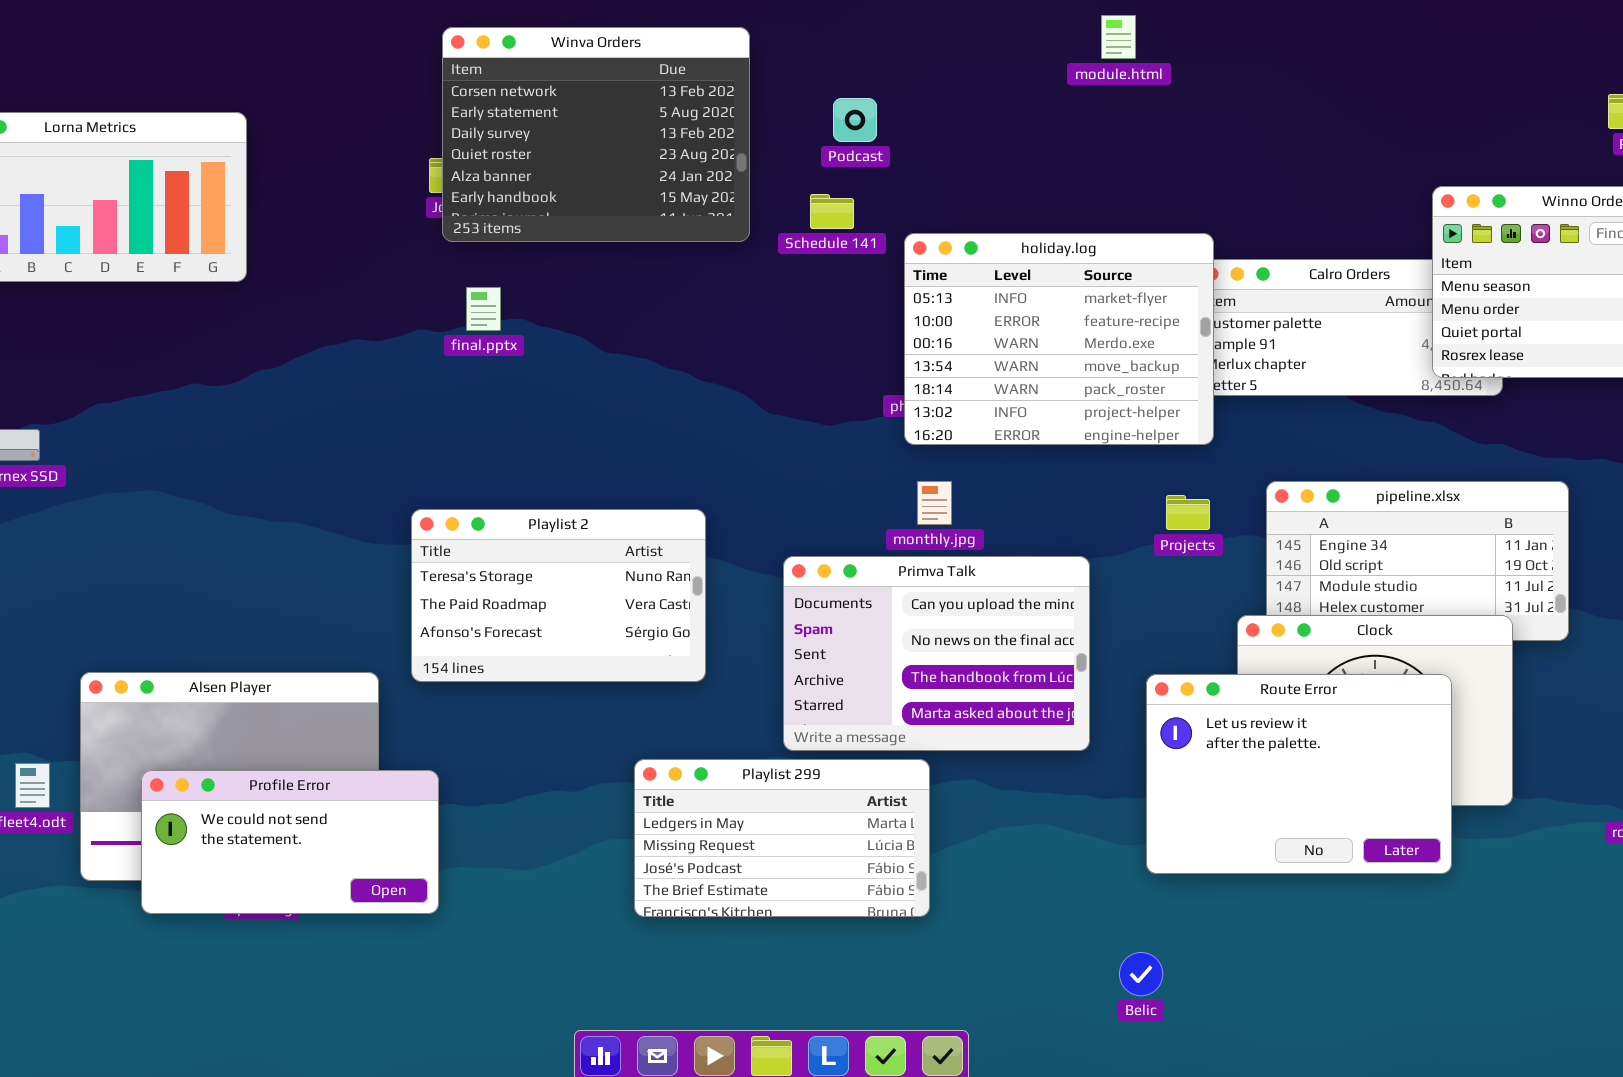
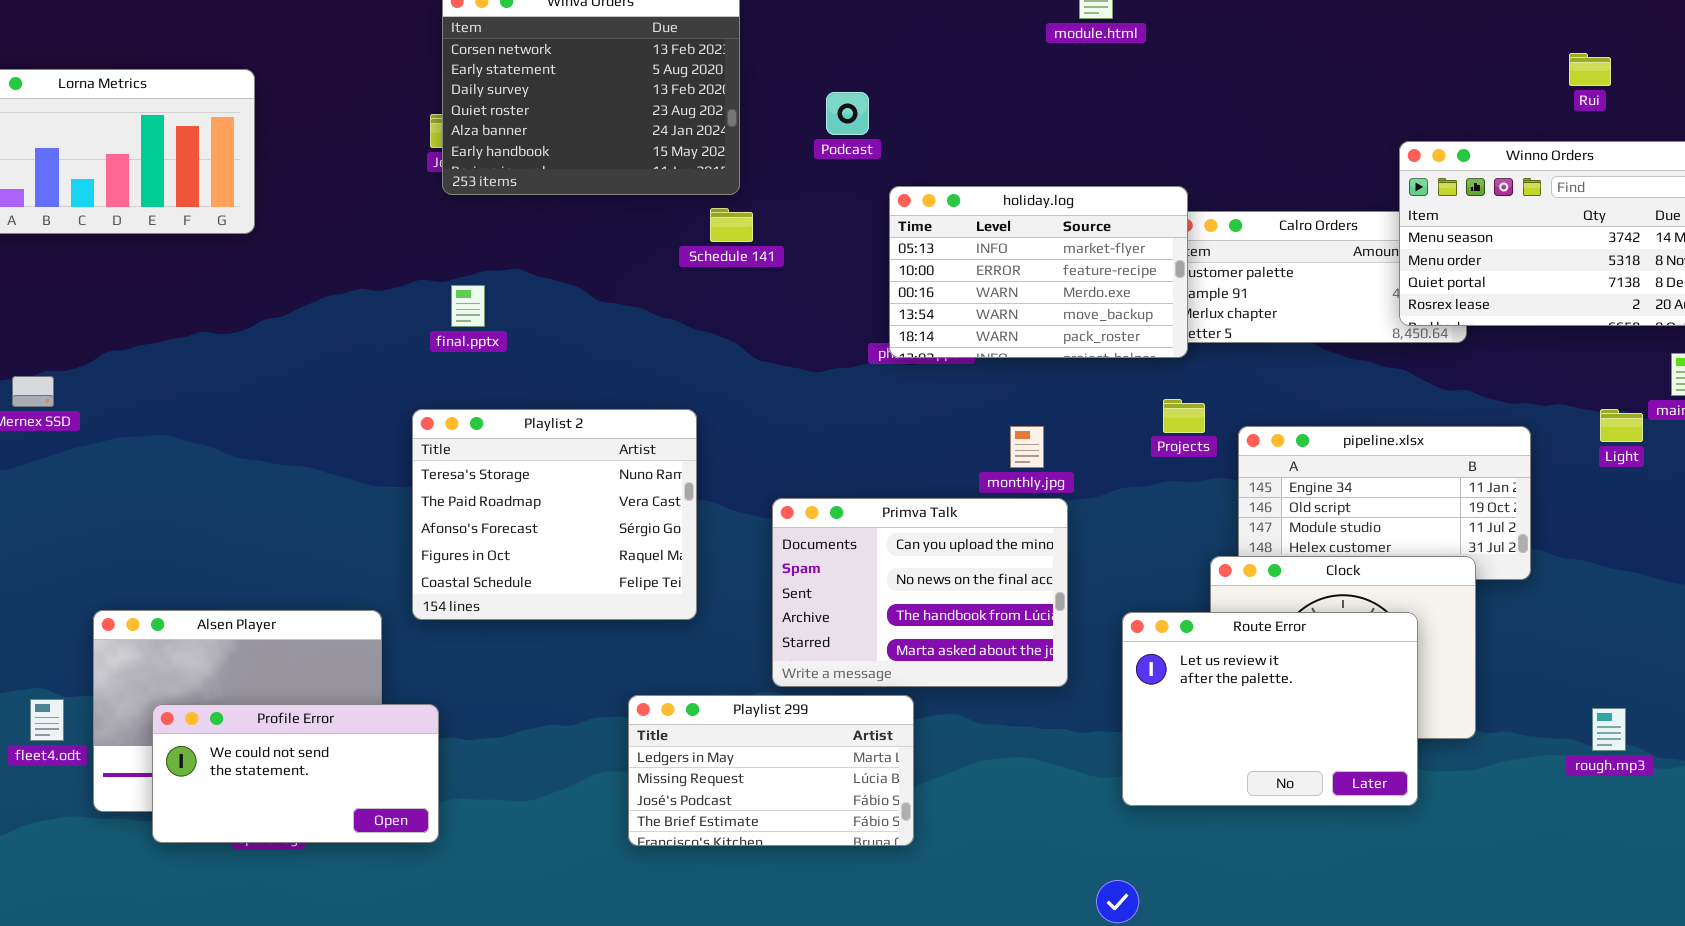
Podcast: [833,98,877,142] -> [826,92,869,135], moved
Schedule 141: [810,194,854,229] -> [710,208,753,242], moved
holiday.log: [904,233,1214,445] -> [889,186,1188,358], resized
final.pptx: [466,287,501,331] -> [451,285,485,327], moved
monthly.jpg: [917,481,952,525] -> [1010,426,1044,468], moved
Projects: [1166,495,1210,530] -> [1163,399,1205,433], moved
Playlist 2: [411,509,706,682] -> [412,409,697,620], resized

